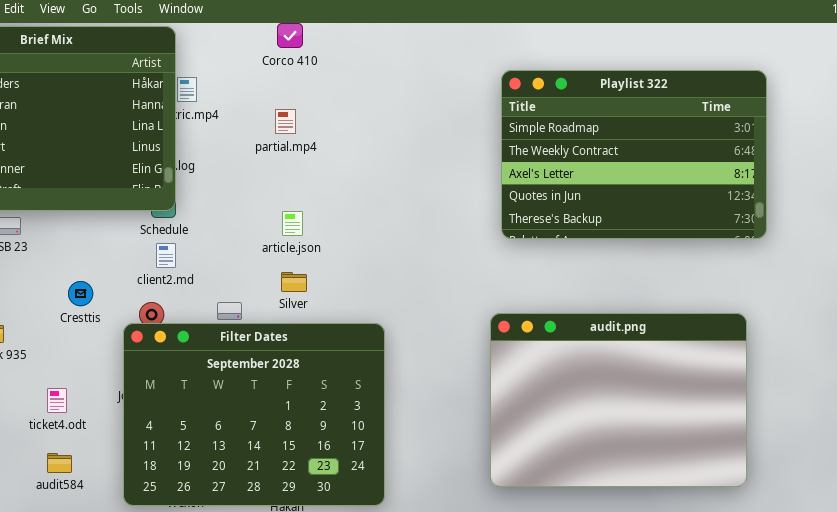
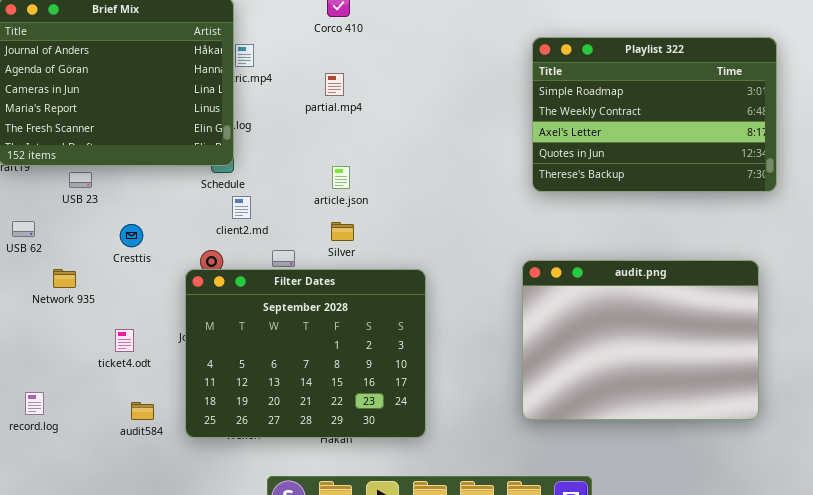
client2.md: [156,243,176,268] -> [232,196,251,219], moved
Cresttis: [68,281,93,306] -> [120,224,143,247], moved
audit584: [47,453,72,473] -> [131,402,154,420], moved

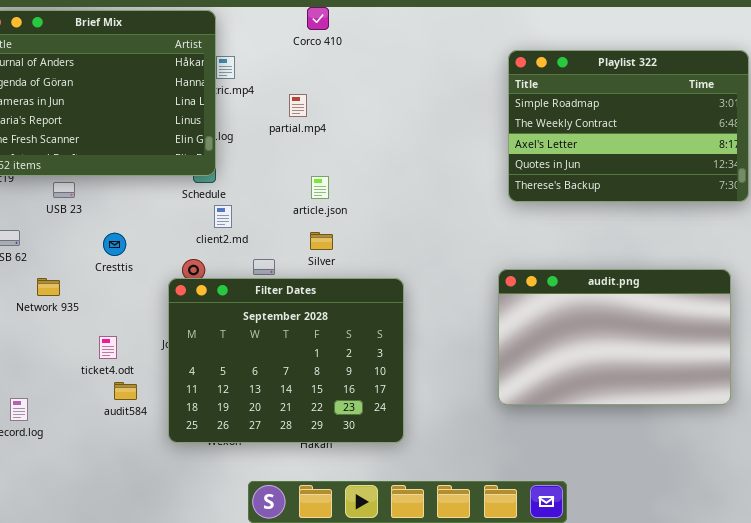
partial.mp4: [325,73,344,96] -> [289,94,307,117], moved
audit.png: [522,260,759,420] -> [498,269,731,405], resized
audit584: [131,402,154,420] -> [114,382,137,400], moved

